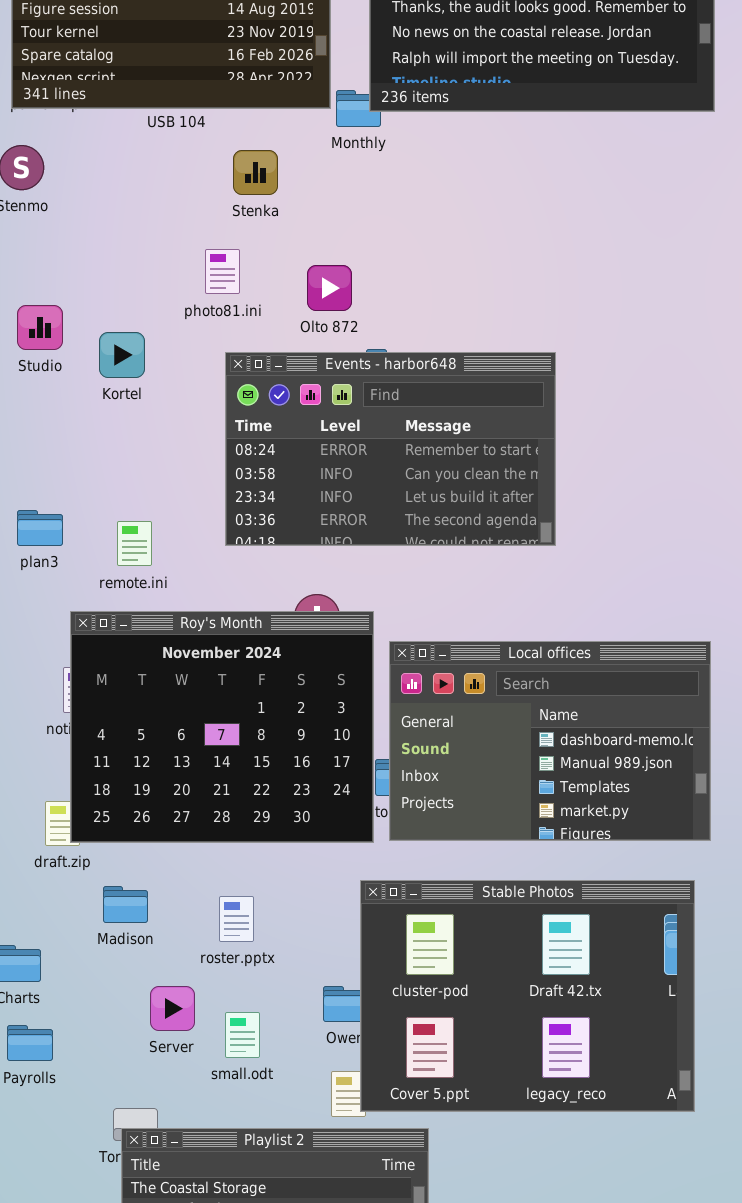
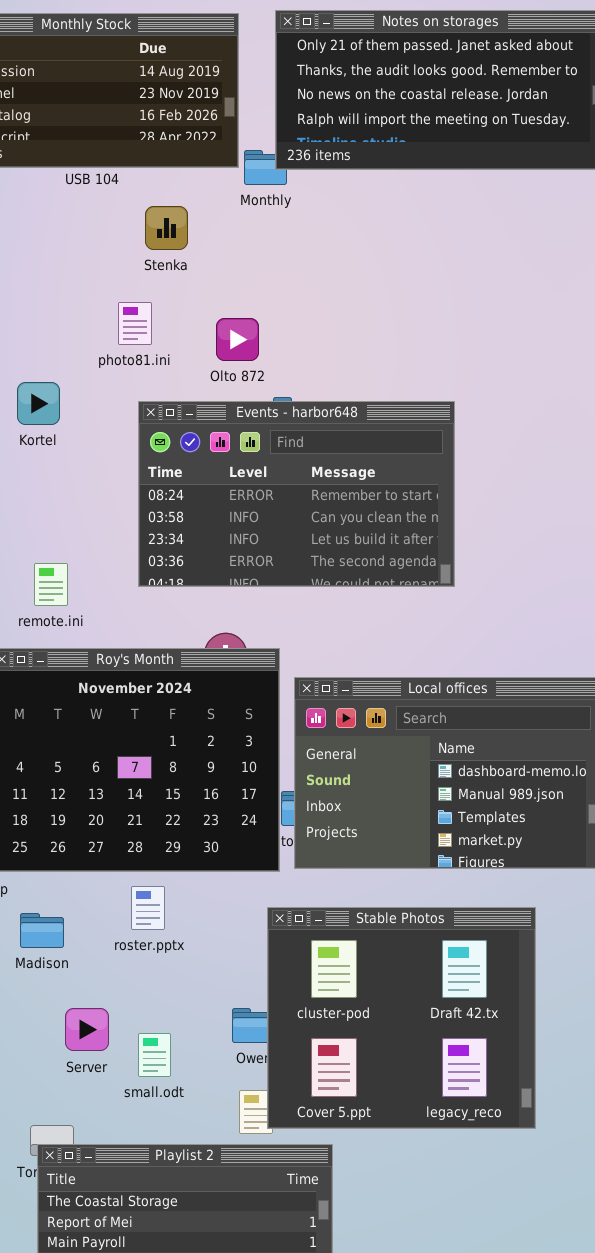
Stable Photos: [360,880,695,1112] -> [267,907,536,1129], resized
roster.pptx: [219,896,254,942] -> [131,886,165,930], moved

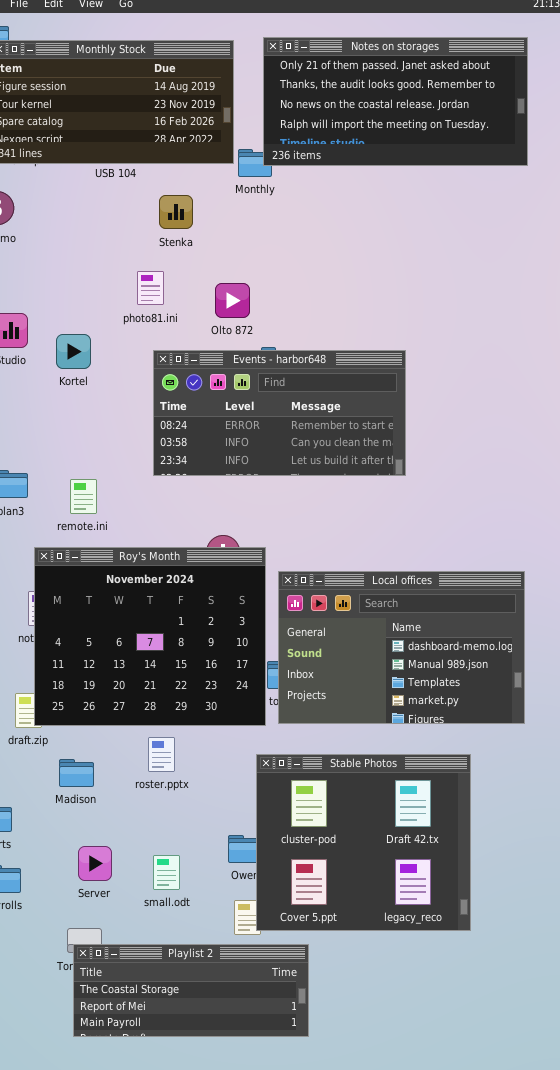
Events - harbor648: [138,401,455,587] -> [153,350,406,476], resized
Server: [65,1008,109,1051] -> [78,846,112,881], moved

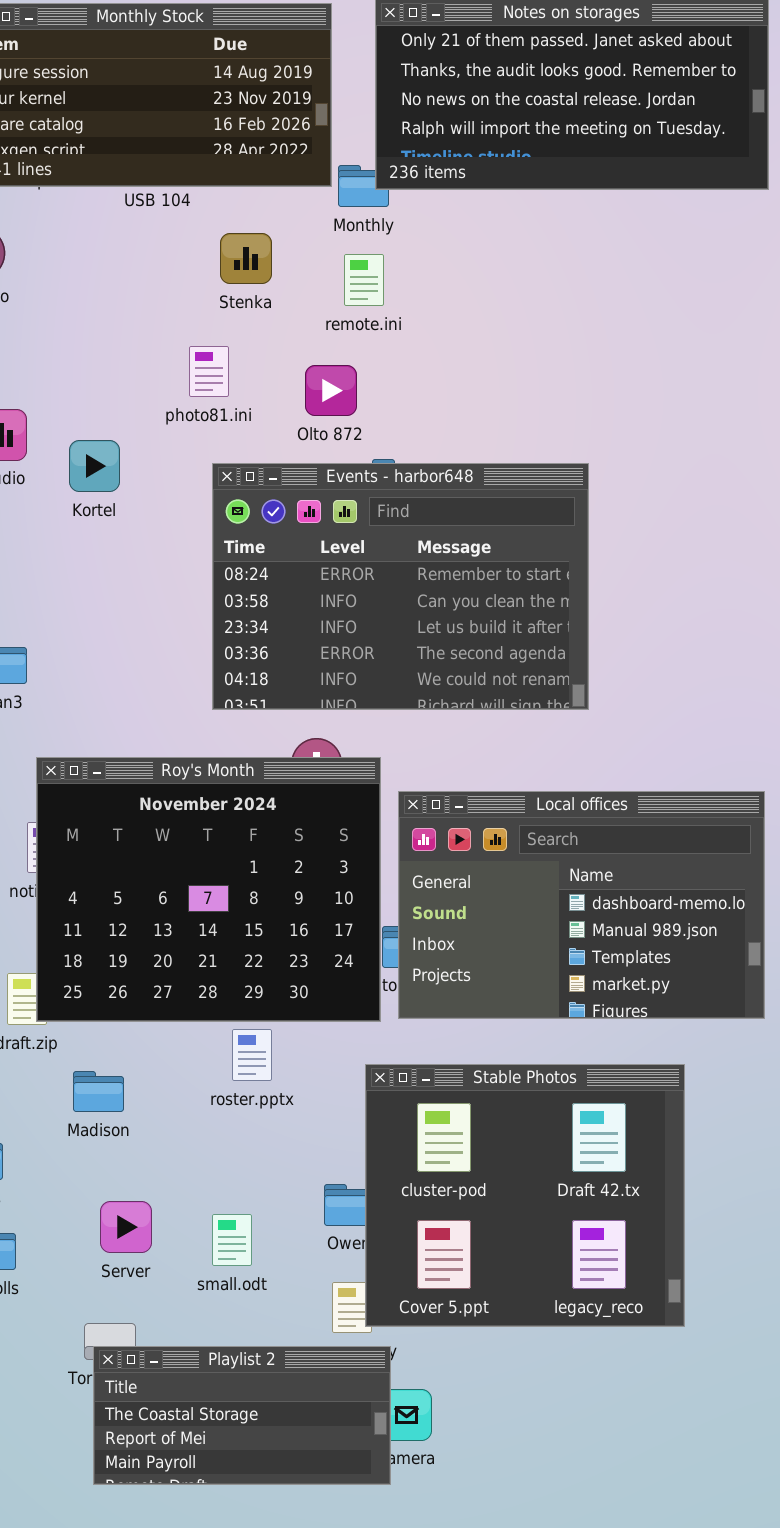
Events - harbor648: [153,350,406,476] -> [212,463,589,710], resized
remote.ini: [70,479,97,514] -> [344,254,384,306], moved
roster.pptx: [148,737,175,772] -> [232,1029,272,1081], moved
Playlist 2: [73,944,309,1037] -> [93,1346,391,1485], resized

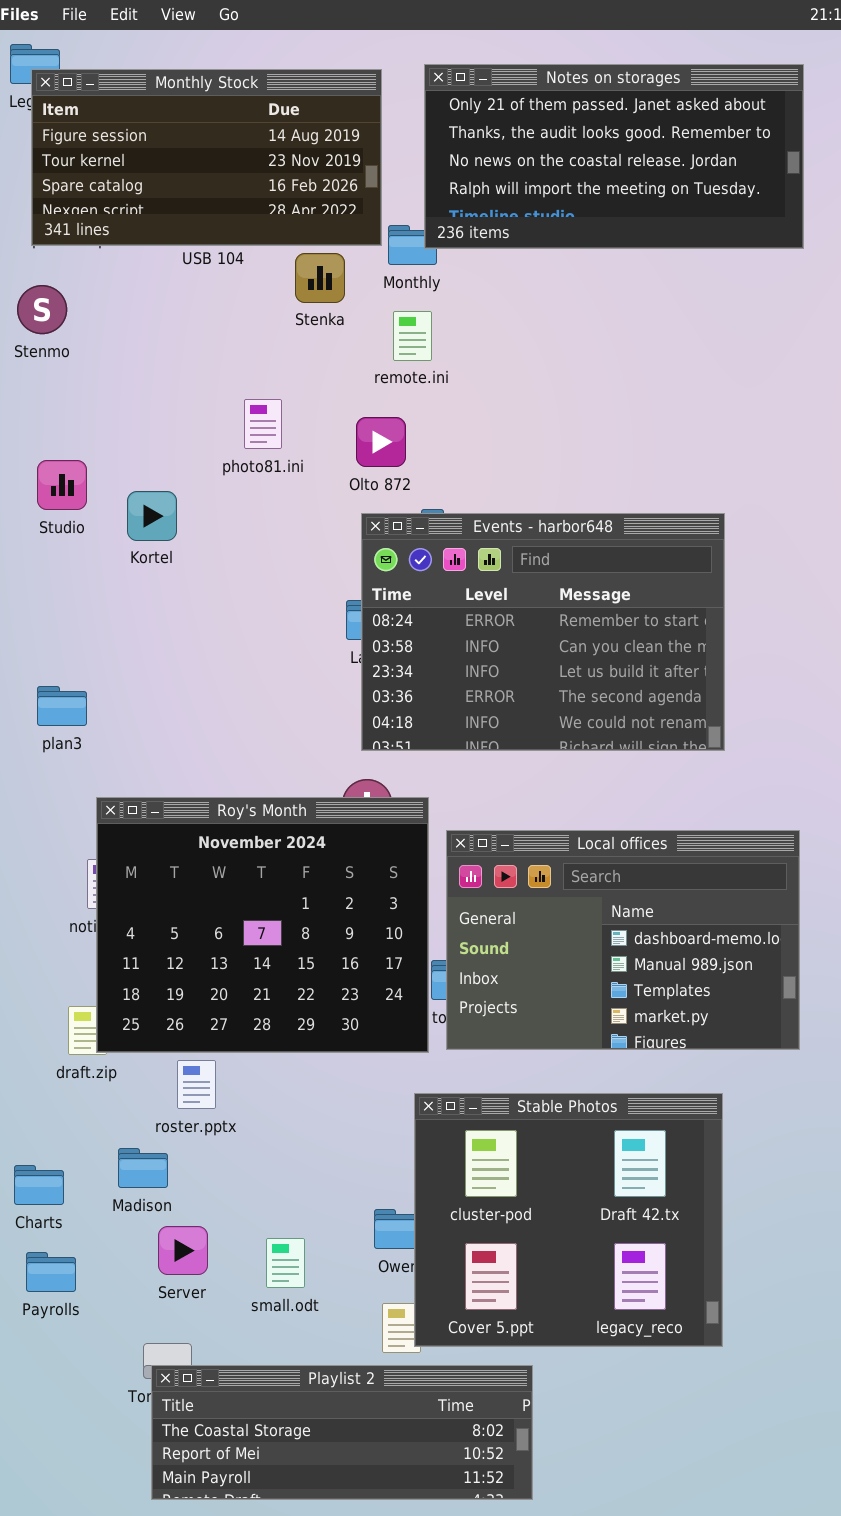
Stenka: [220,233,272,284] -> [295,253,345,303], moved
Events - harbor648: [212,463,589,710] -> [361,513,725,751], moved
roster.pptx: [232,1029,272,1081] -> [177,1060,216,1109], moved
Madison: [73,1071,124,1112] -> [118,1148,168,1188], moved
Playlist 2: [93,1346,391,1485] -> [151,1365,533,1500], resized

